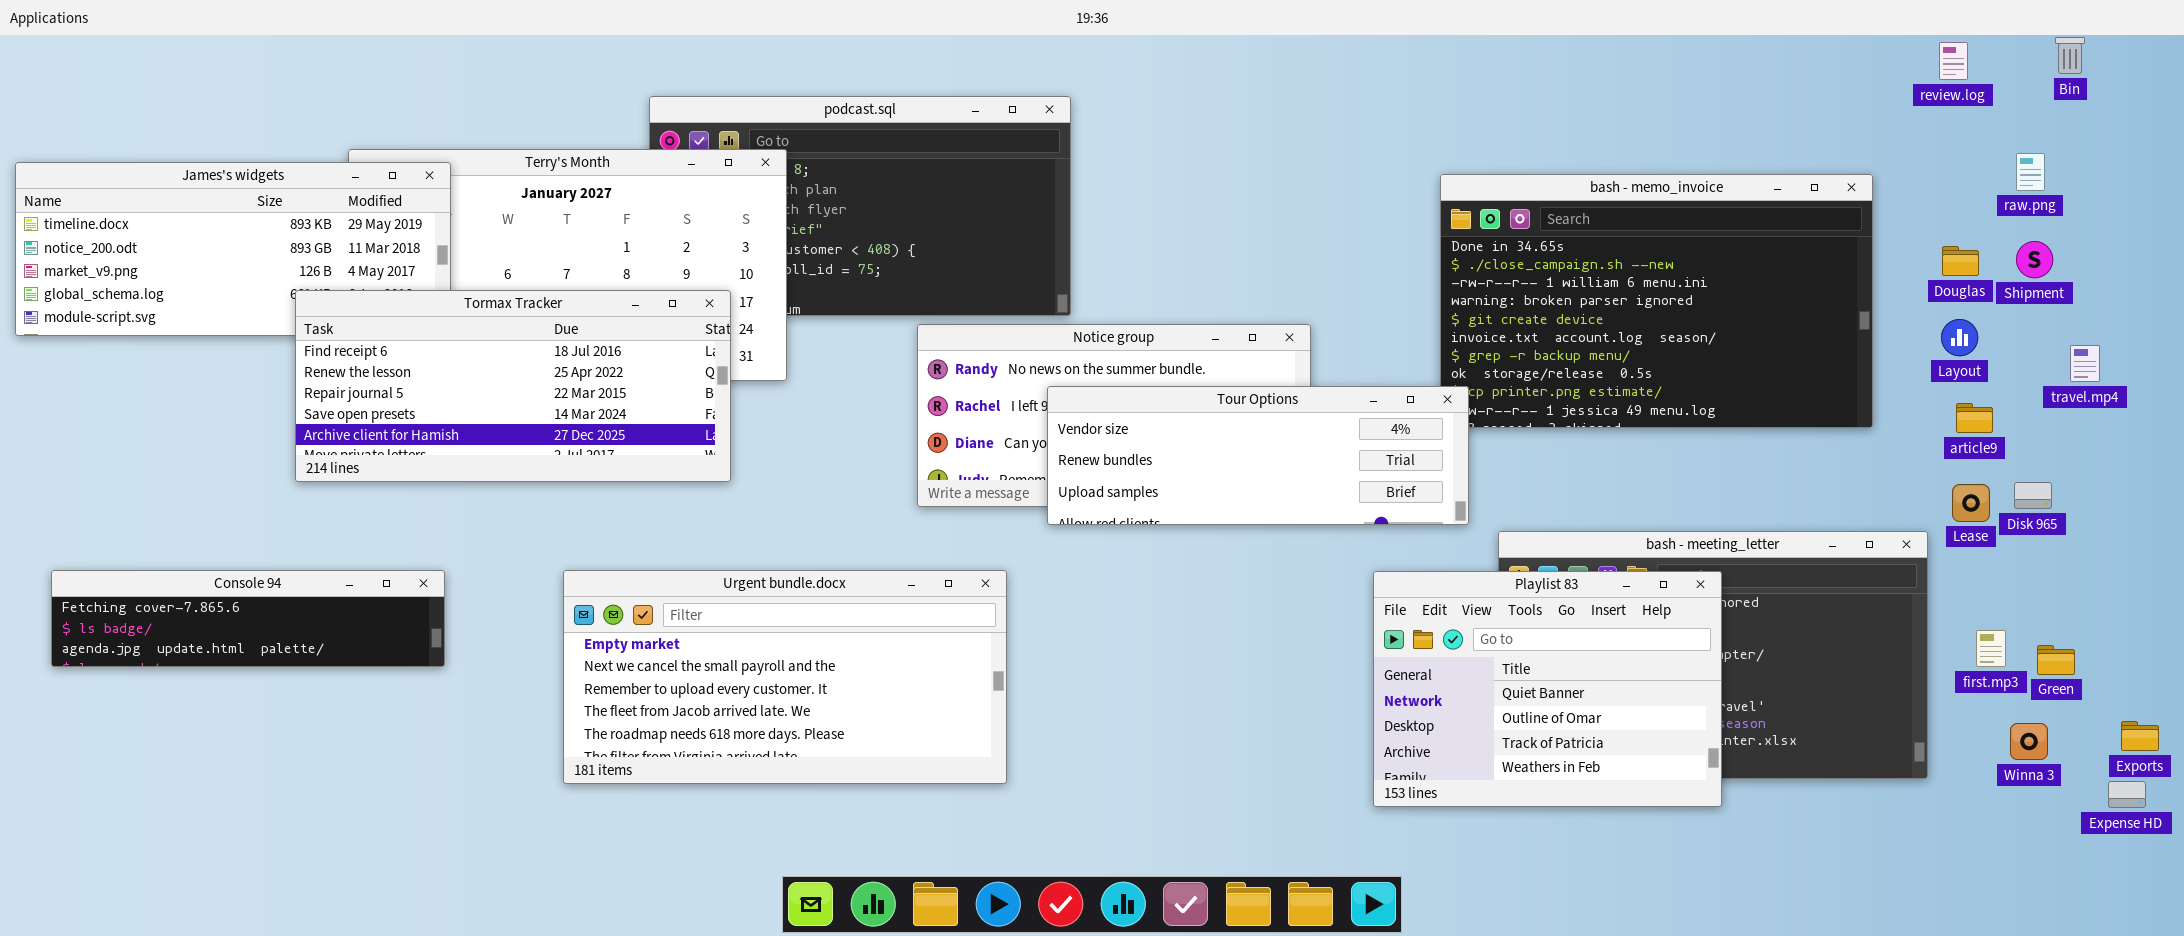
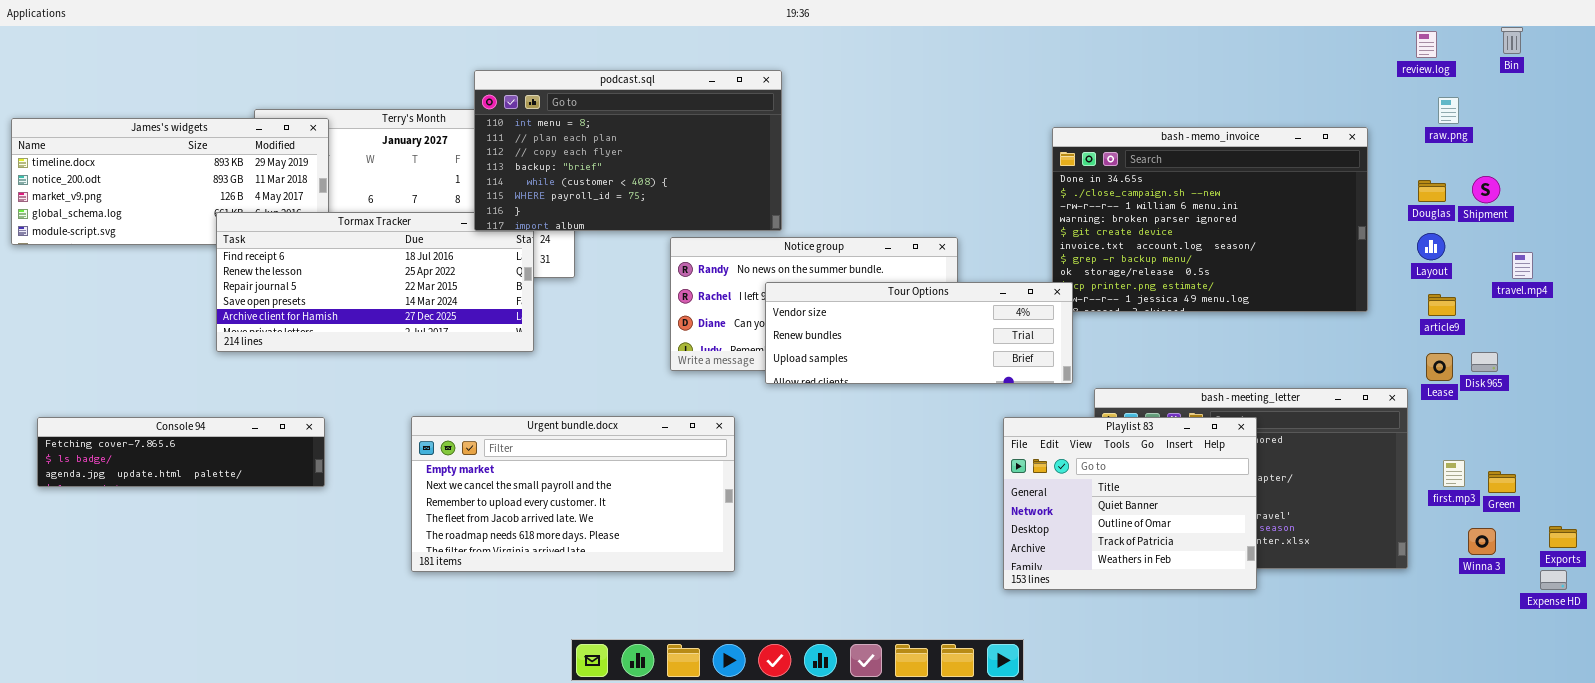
podcast.sql: [649,96,1071,316] -> [474,70,782,231], raised
raw.png: [2016,153,2045,191] -> [1438,97,1459,124], moved

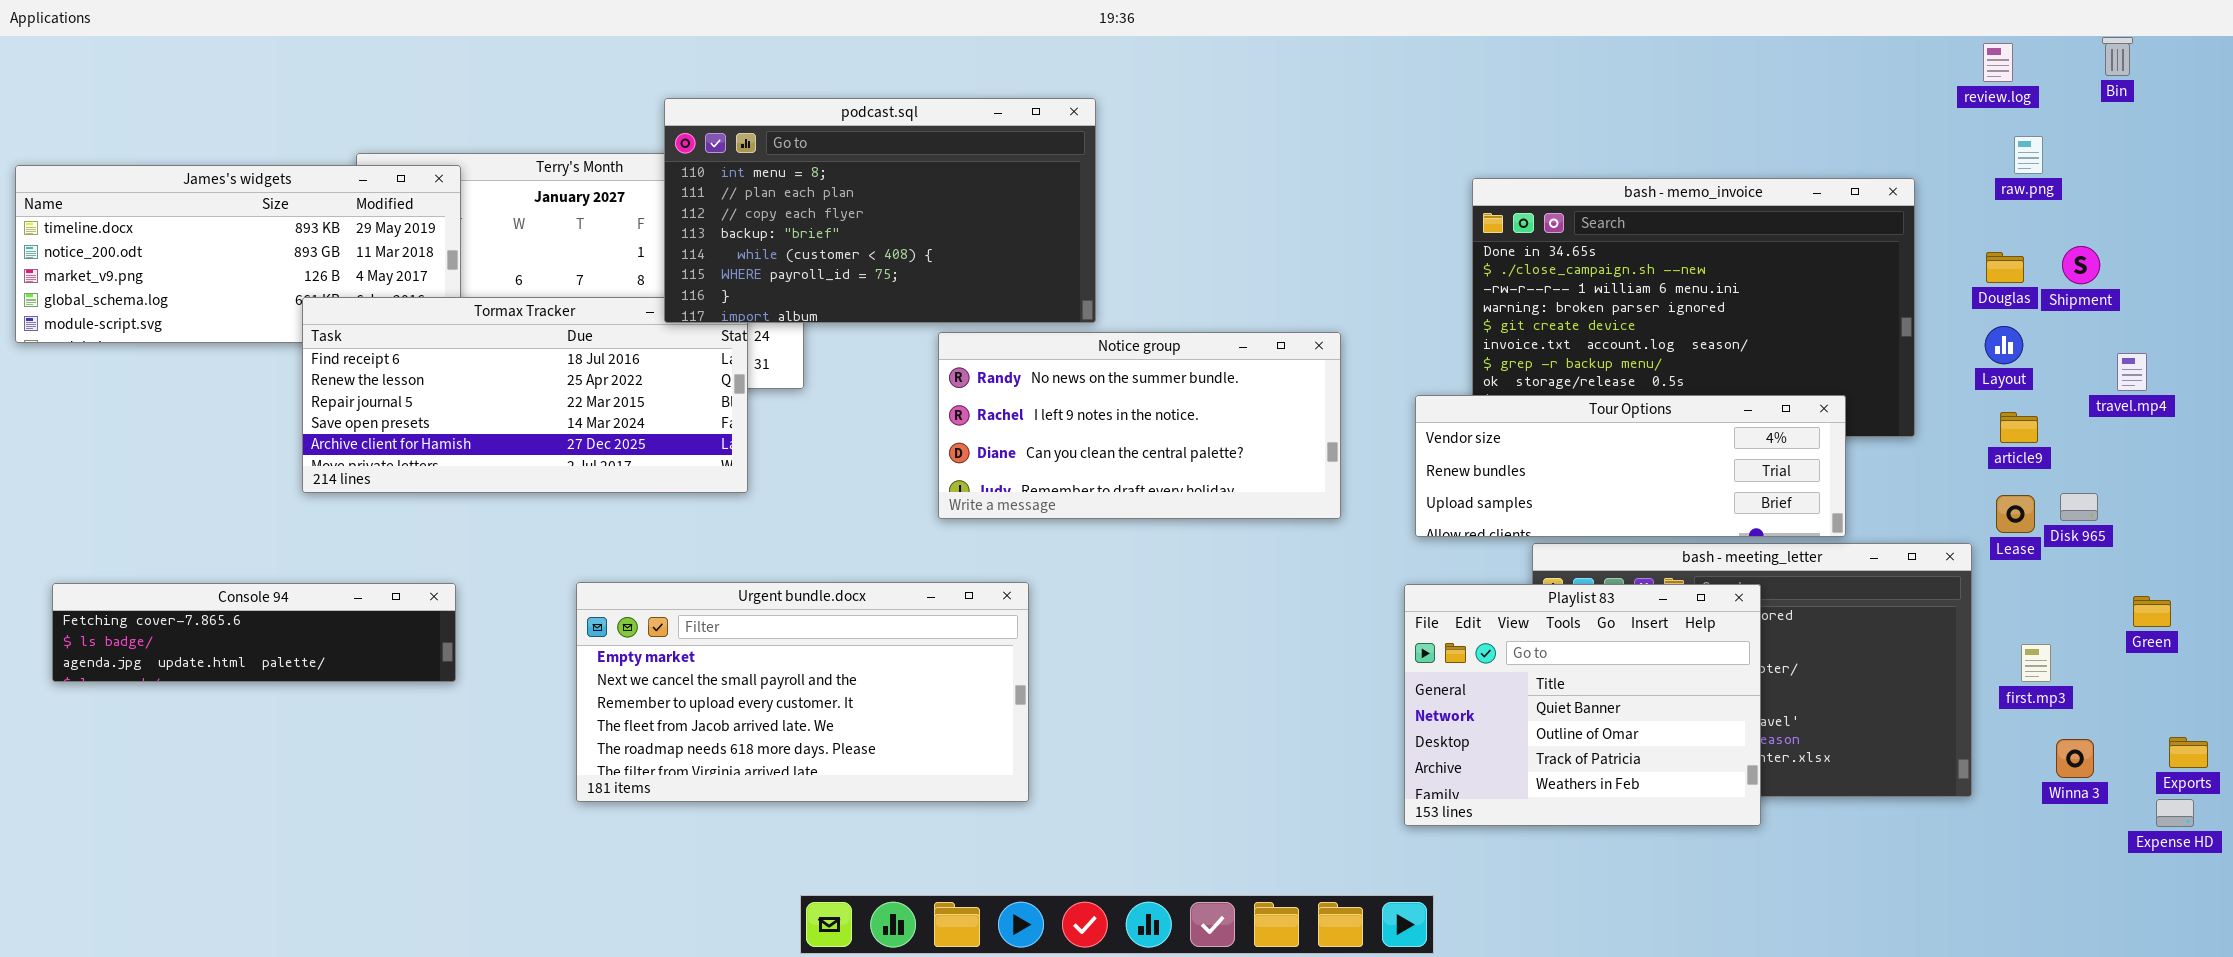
Tour Options: [765,282,1073,384] -> [1415,395,1846,537], moved
Green: [1488,471,1516,493] -> [2133,596,2171,627], moved

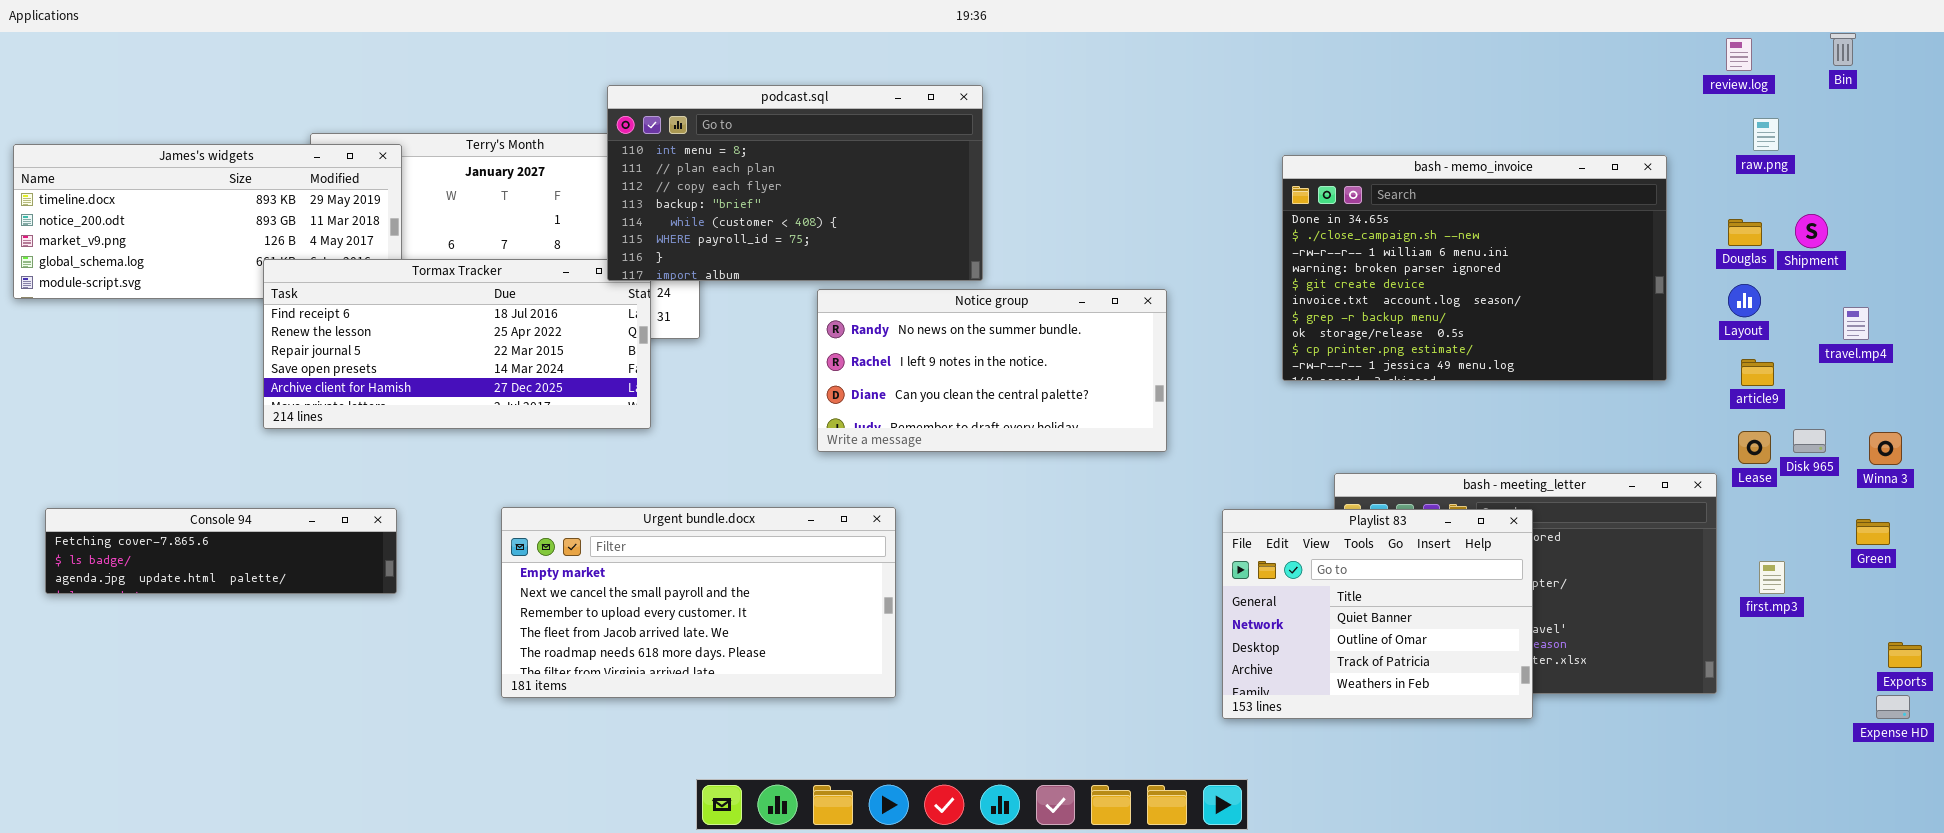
podcast.sql: [664,98,1096,323] -> [607,85,983,281], moved
Tour Options: [1415,395,1846,537] -> none, closed
Winna 3: [2056,739,2094,778] -> [1869,432,1902,465], moved

